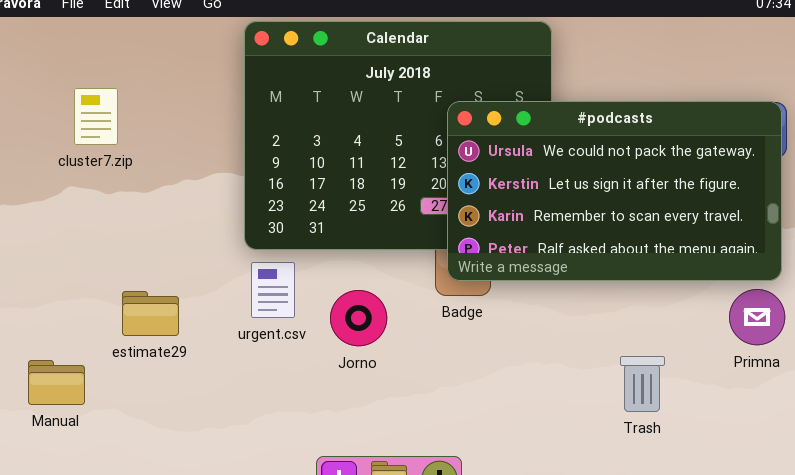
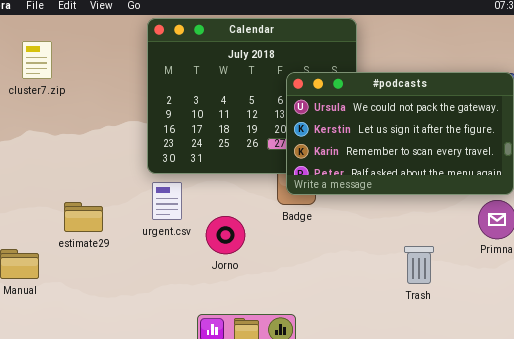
cluster7.zip: [74,88,118,145] -> [22,41,52,79], moved
Jorno: [330,290,387,346] -> [206,216,245,254], moved

